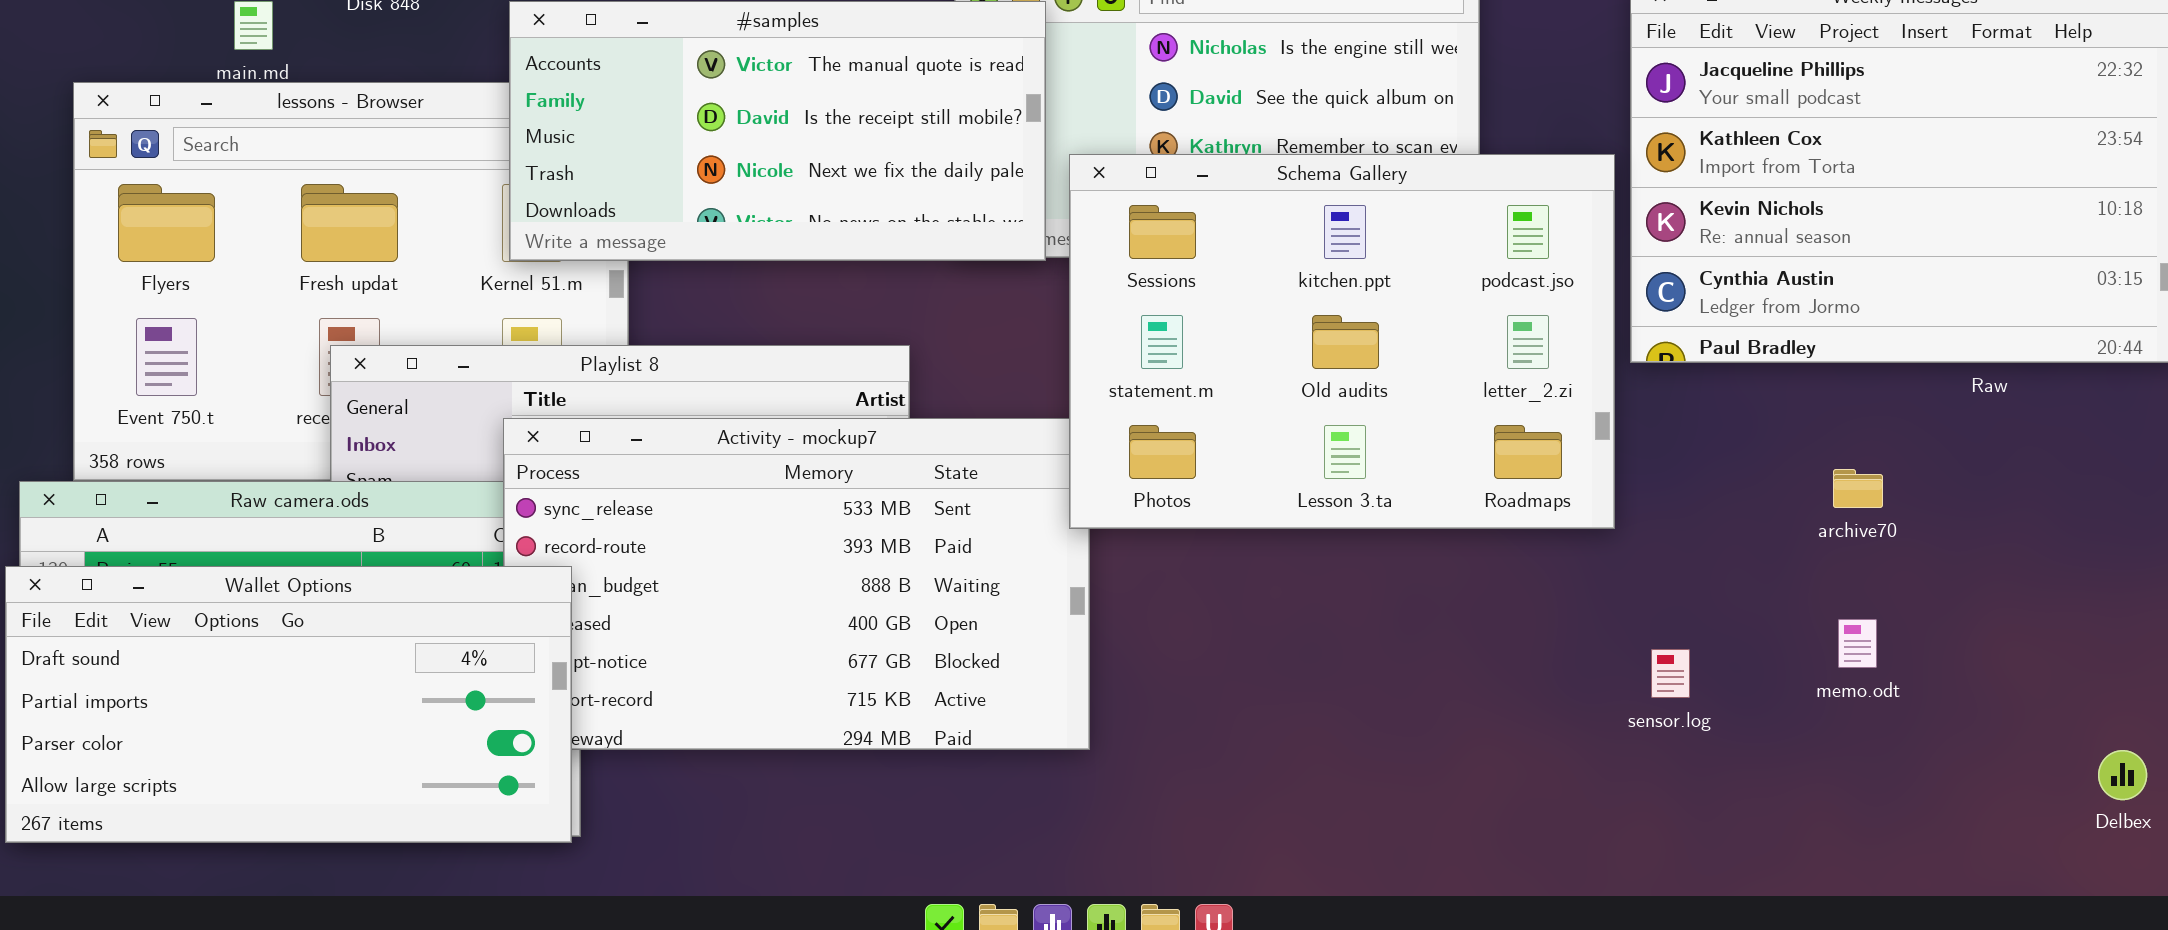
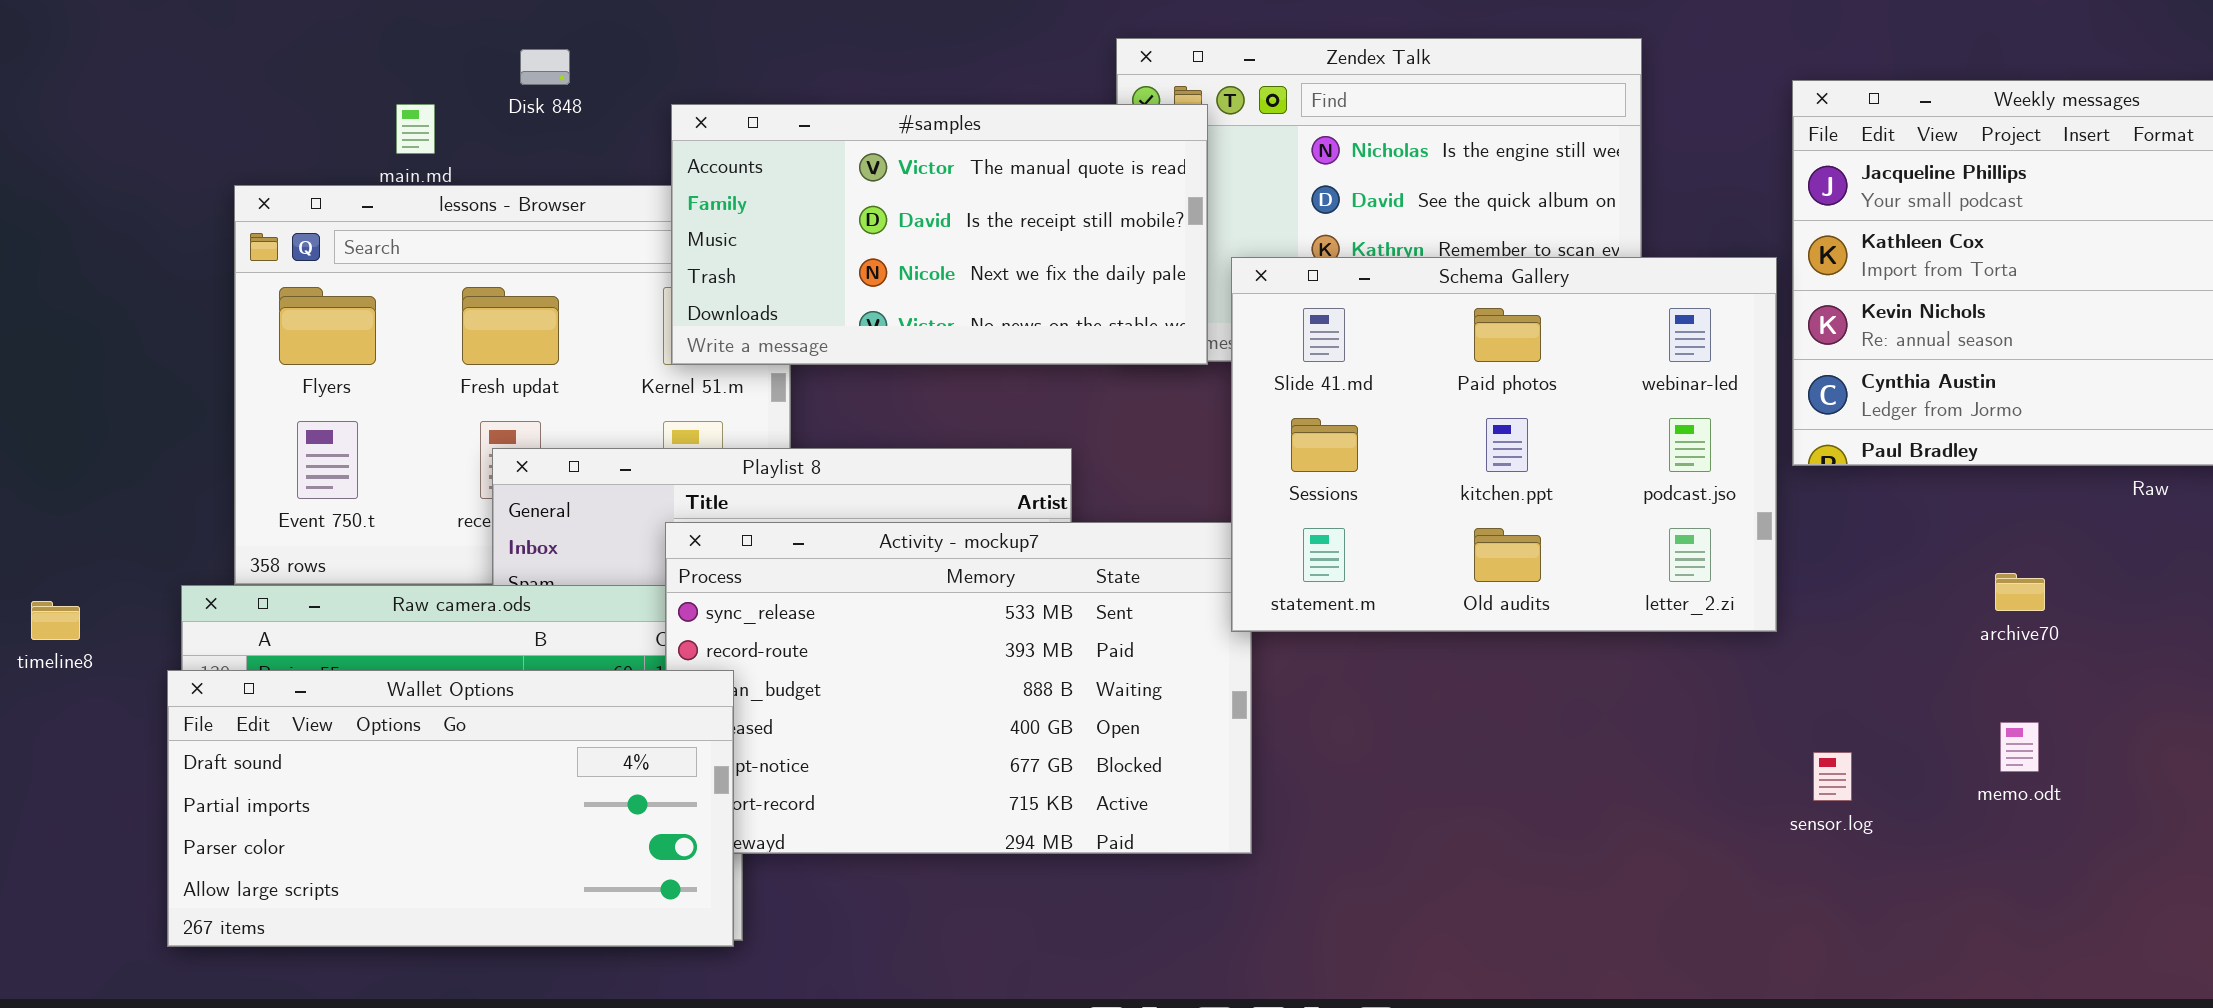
Schema Gallery: [1069,154,1615,529] -> [1231,257,1777,632], scrolled up 1 row

